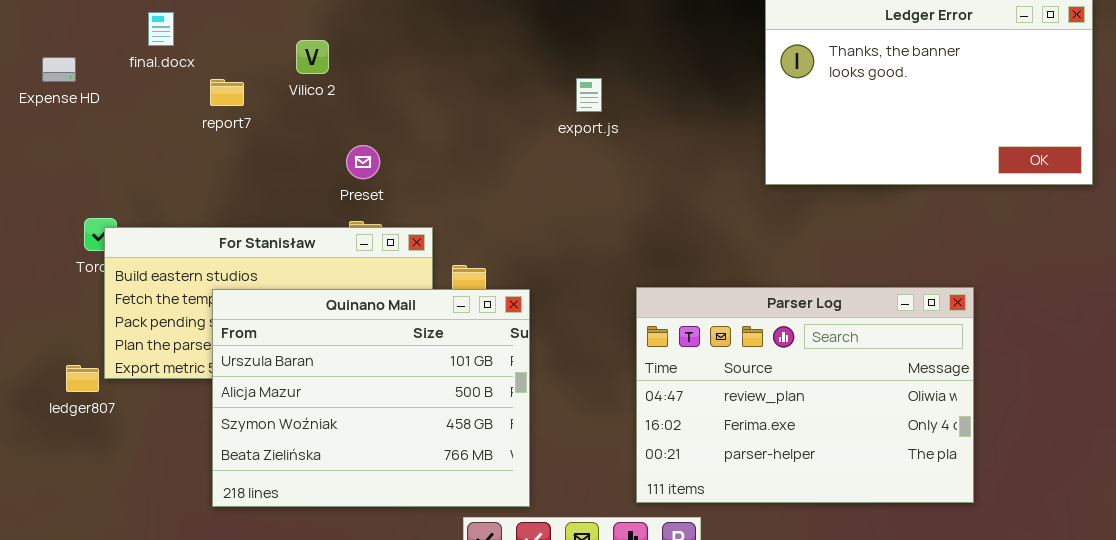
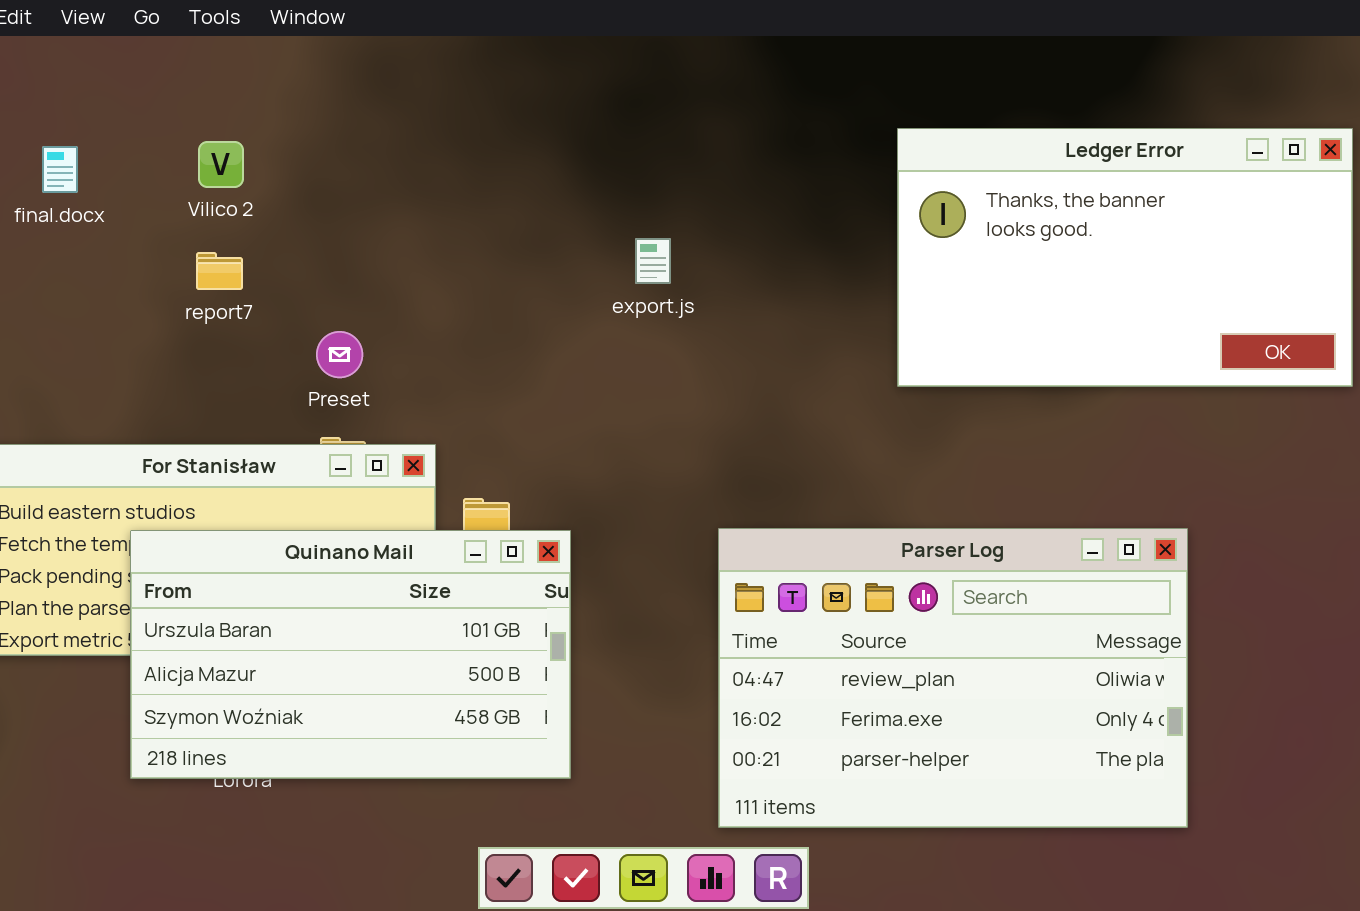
Vilico 2: [296,40,329,74] -> [198,141,244,188], moved
report7: [210,79,244,106] -> [196,252,243,290], moved
Quinano Mail: [212,289,530,507] -> [130,530,571,779], resized

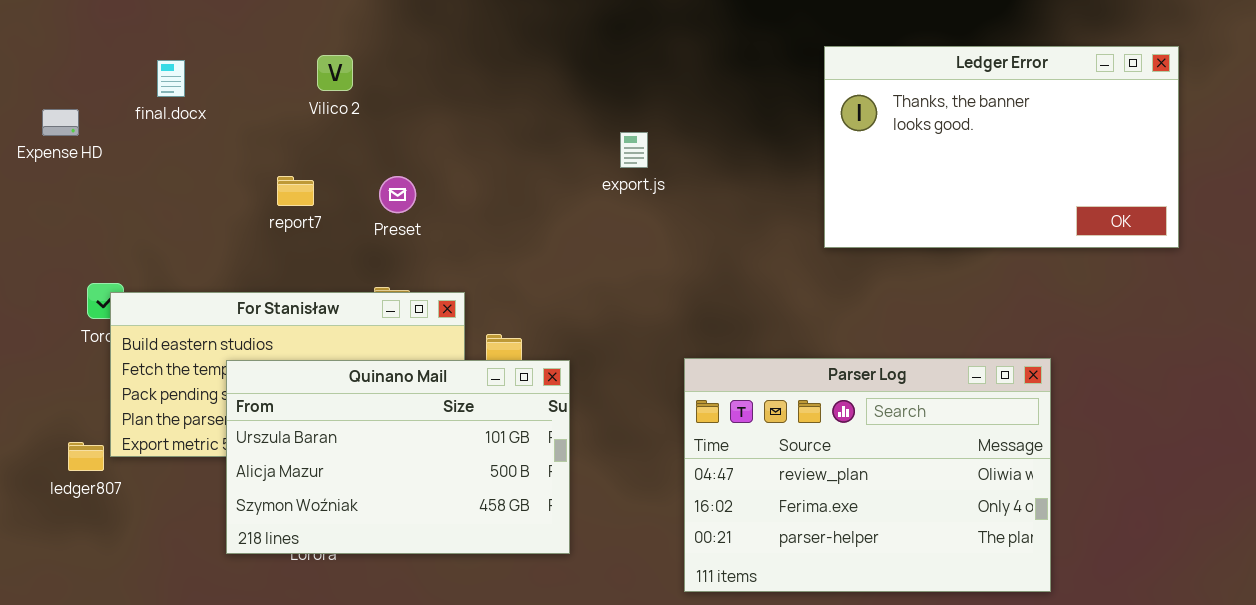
Vilico 2: [198,141,244,188] -> [317,55,353,91], moved
report7: [196,252,243,290] -> [277,176,314,206], moved
Preset: [316,331,363,378] -> [379,176,416,213], moved

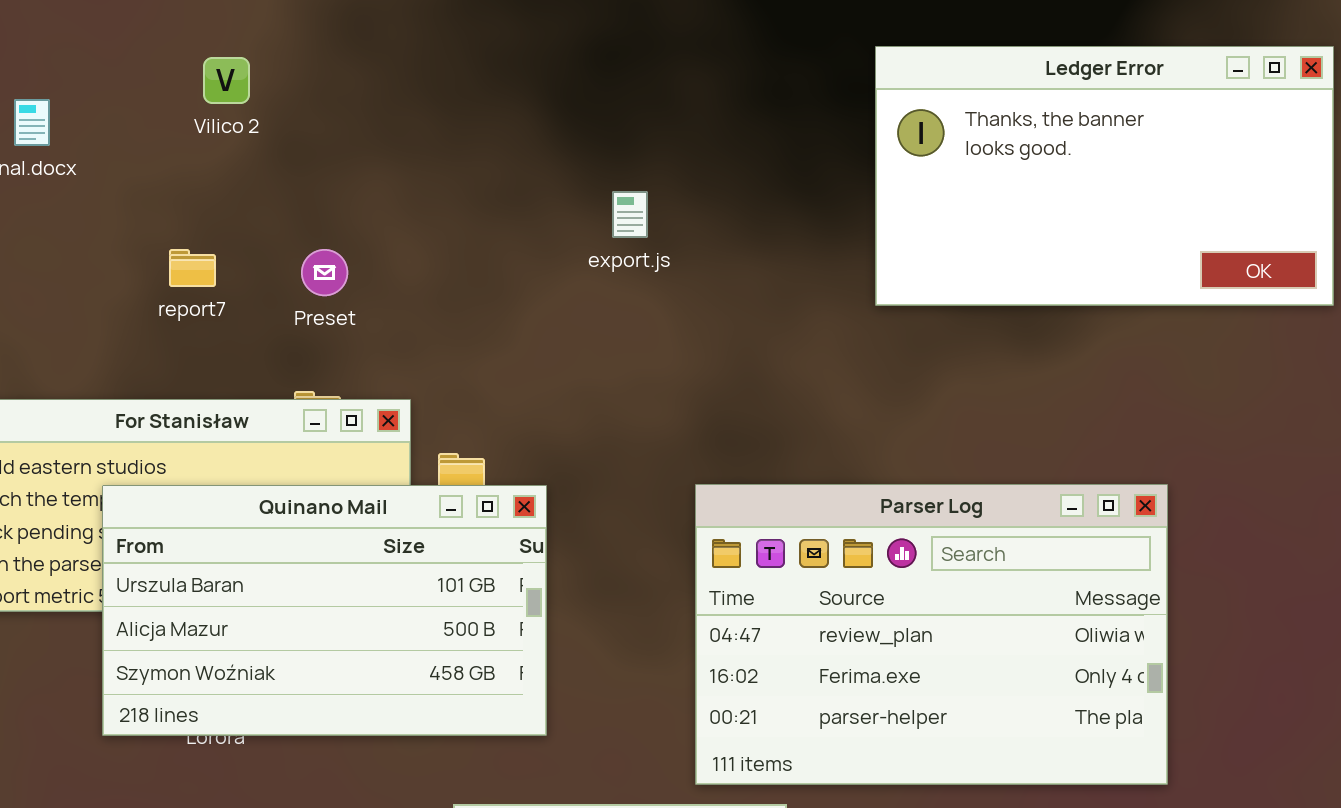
Ledger Error: [824,46,1179,248] -> [875,46,1334,306], moved
Vilico 2: [317,55,353,91] -> [203,57,250,104], moved

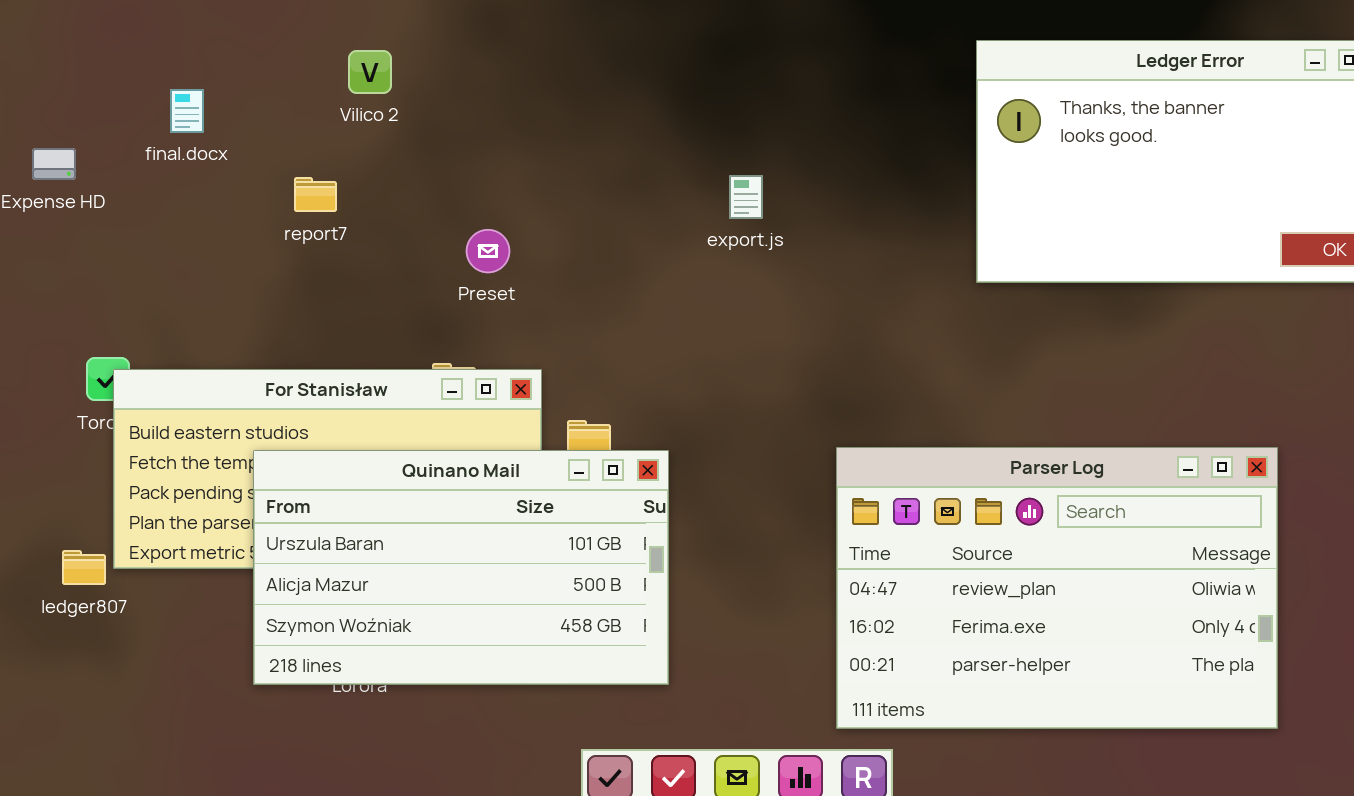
report7: [169,249,216,287] -> [294,177,337,212], moved
Preset: [301,249,348,296] -> [466,229,510,273], moved
Parser Log: [695,484,1168,785] -> [836,447,1278,729], moved

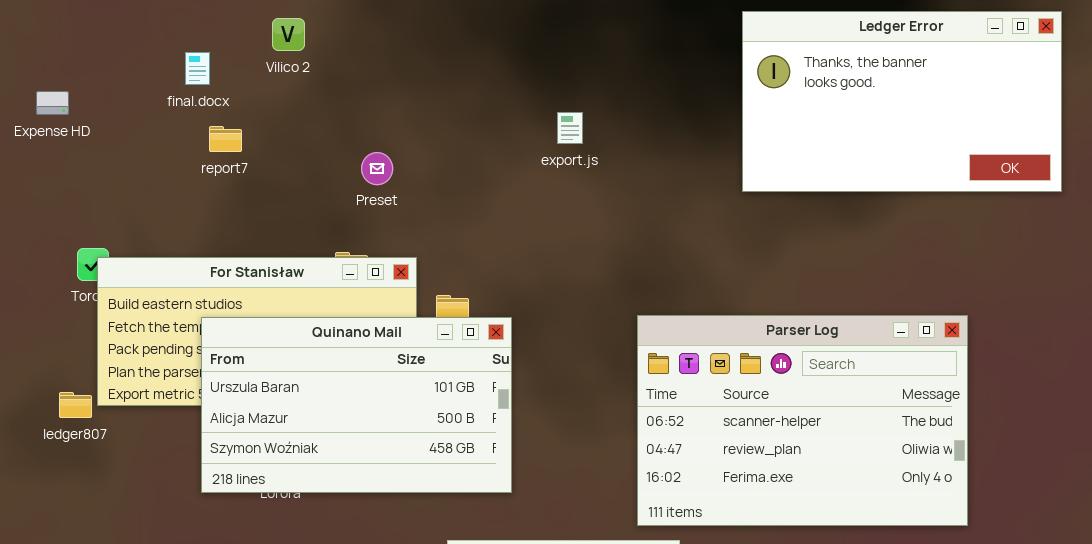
final.docx: [170,89,204,133] -> [185,52,210,85], moved
report7: [294,177,337,212] -> [209,126,242,152], moved
Parser Log: [836,447,1278,729] -> [637,315,968,526], scrolled up 1 row

